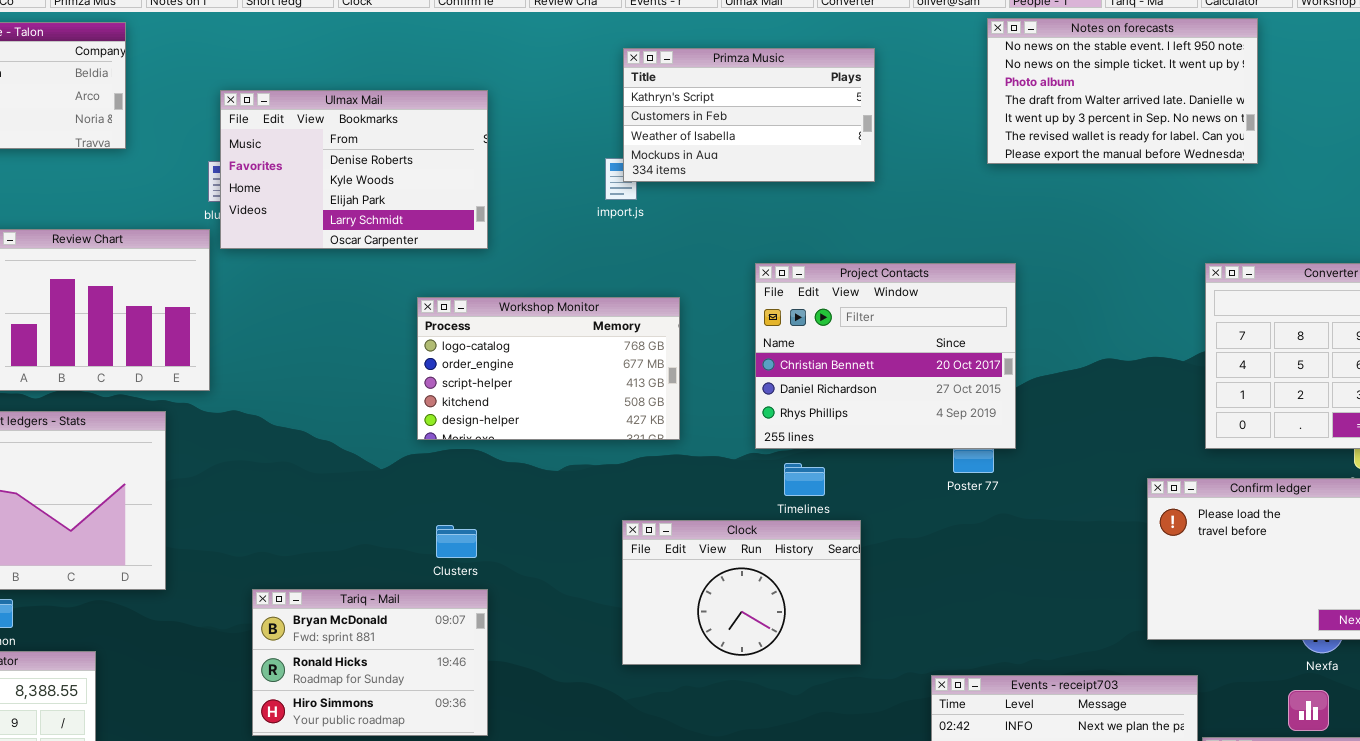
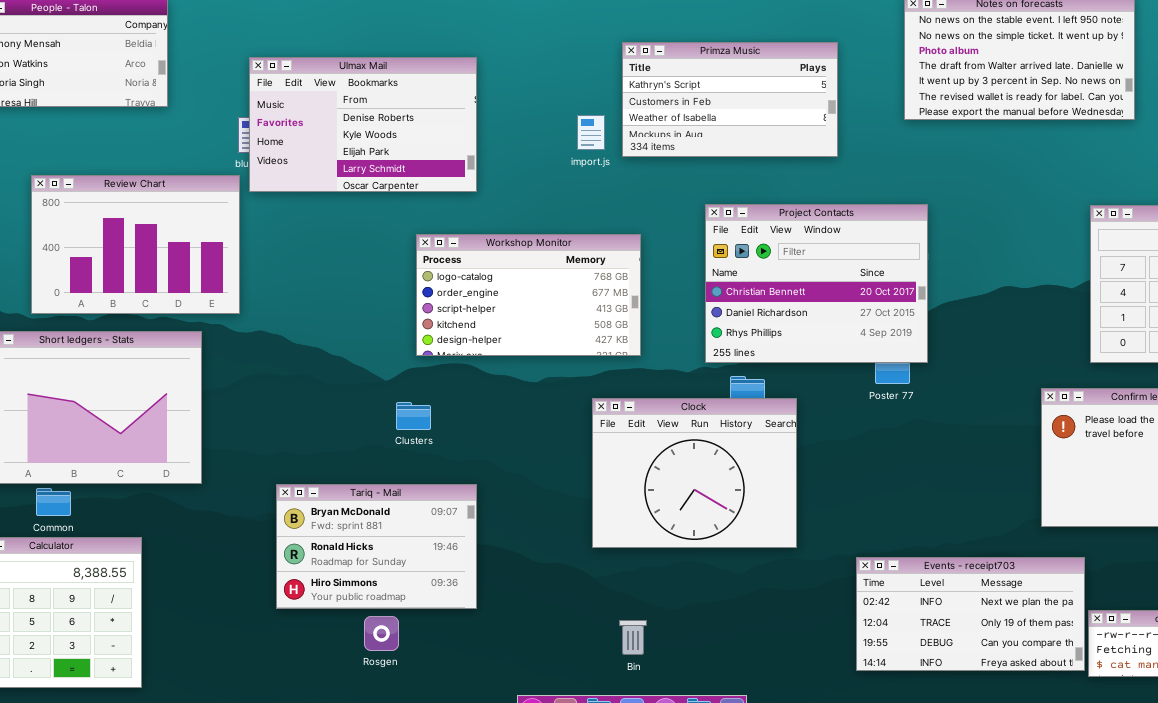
Primza Music: [623,48,875,182] -> [622,42,838,157], moved
Clock: [622,520,861,665] -> [592,398,797,548], resized
Clusters: [436,525,477,558] -> [396,402,431,430], moved

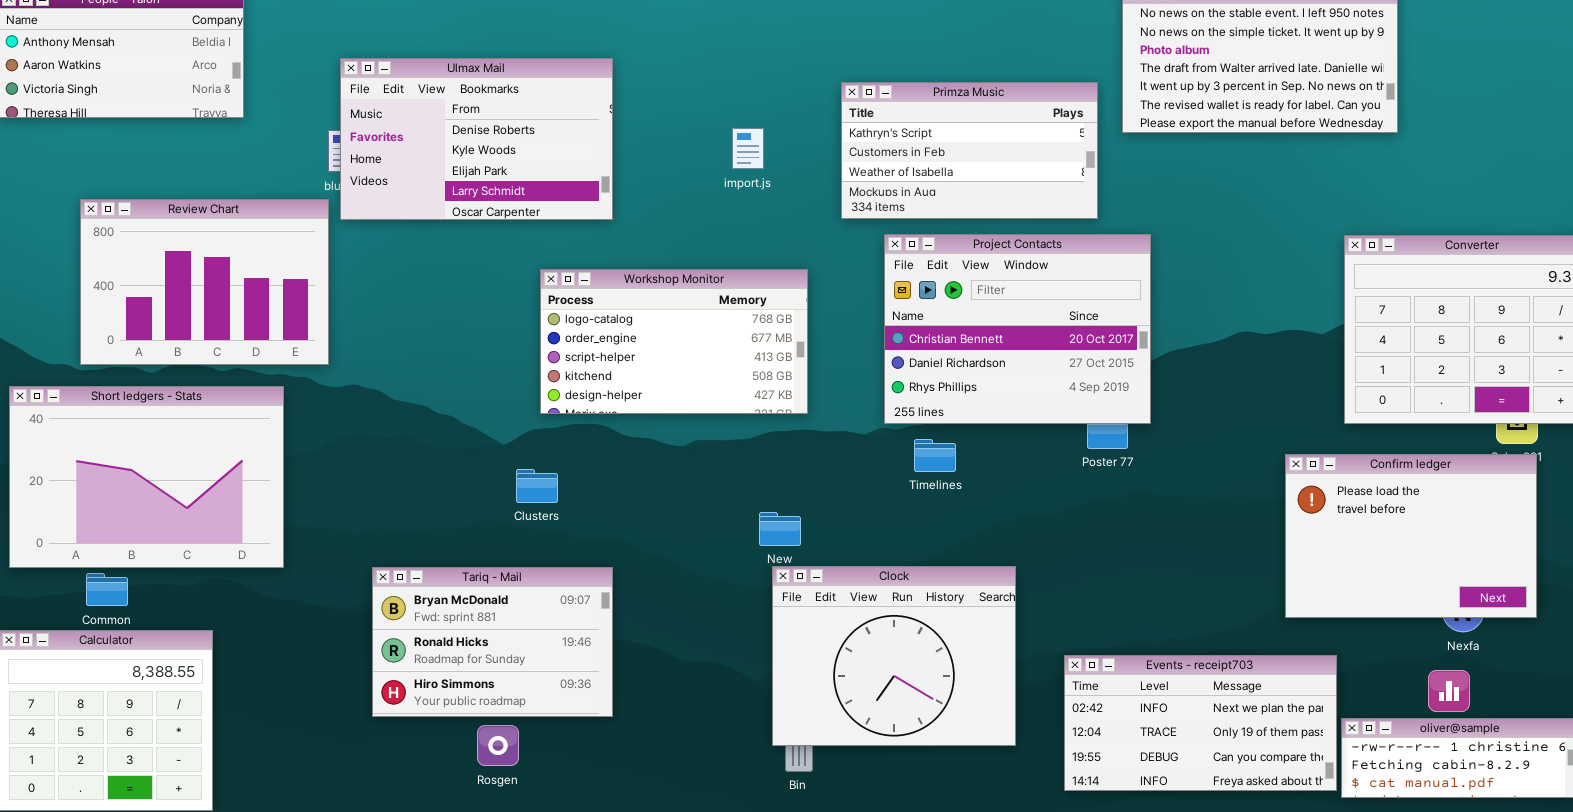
Primza Music: [622,42,838,157] -> [841,82,1098,219], moved
Clock: [592,398,797,548] -> [772,566,1016,746], moved

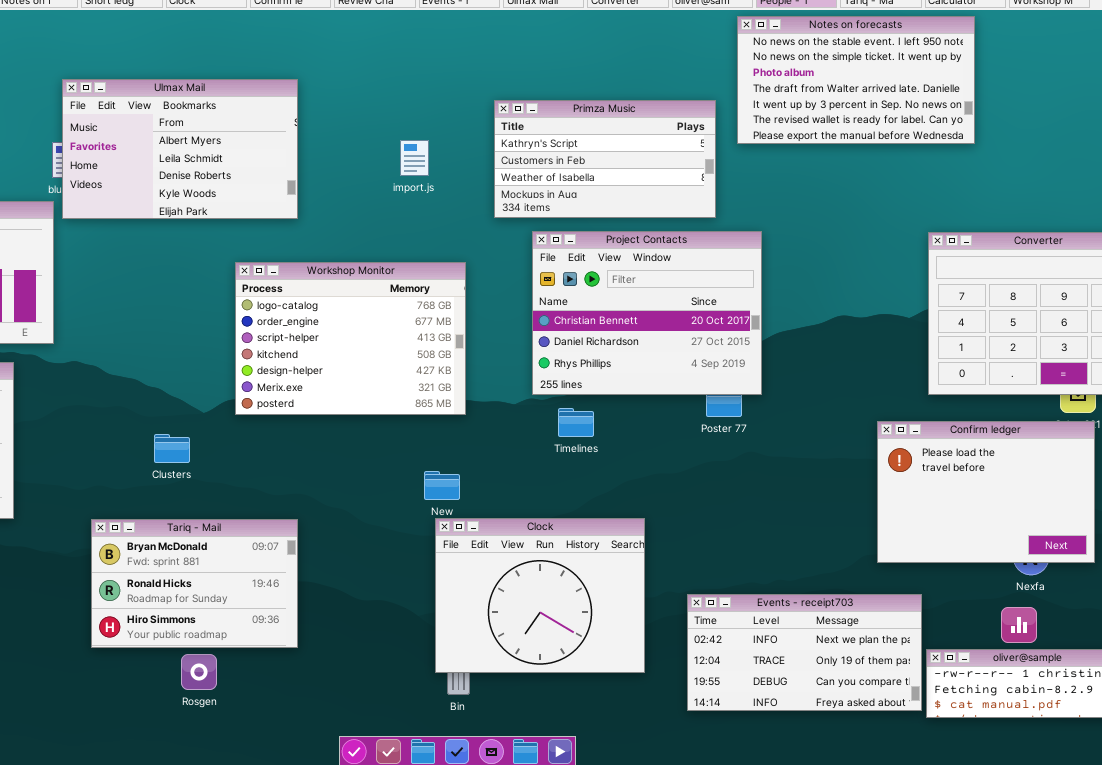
Ulmax Mail: [340,58,613,220] -> [62,79,298,219], scrolled up 2 rows
Workshop Monitor: [540,269,808,414] -> [235,262,466,415], resized
Clusters: [516,469,558,503] -> [154,434,190,463], moved

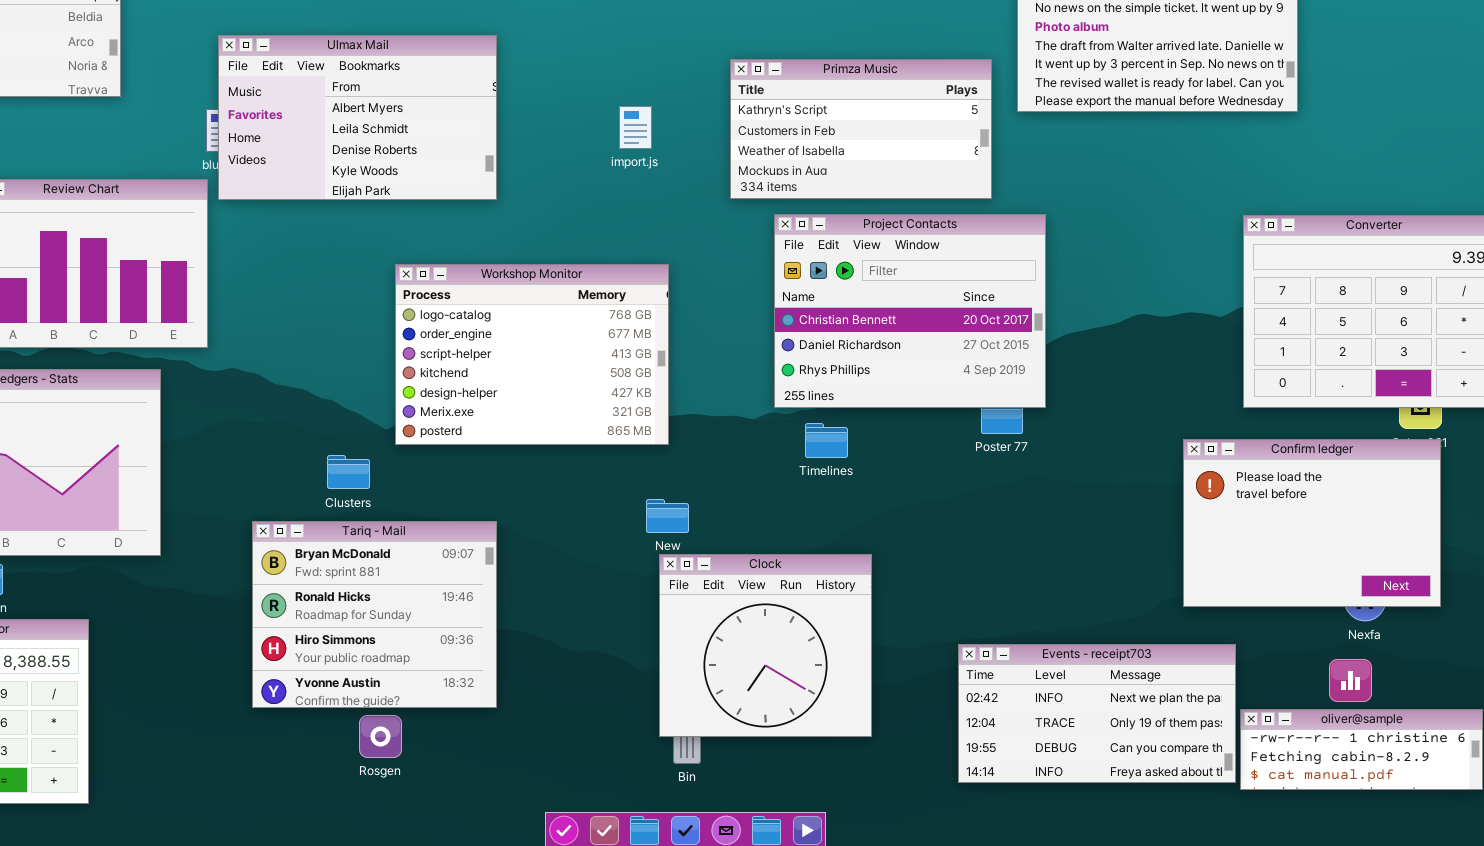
Workshop Monitor: [235,262,466,415] -> [395,264,669,445], moved
Clock: [435,518,645,673] -> [659,554,872,737], resized
Tariq - Mail: [91,519,298,648] -> [252,521,497,708], resized

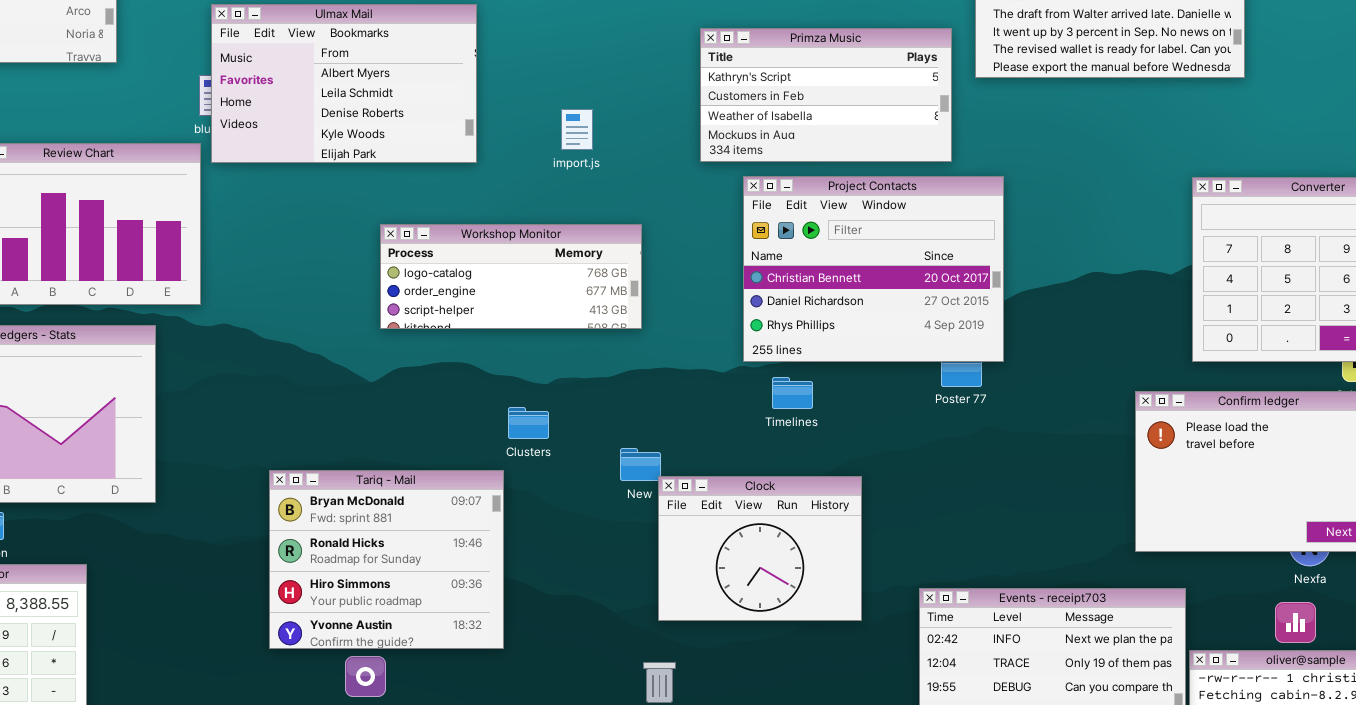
import.js: [619,106,652,149] -> [561,109,593,150], moved
Workshop Monitor: [395,264,669,445] -> [380,224,642,329], resized
Clusters: [327,455,370,489] -> [508,407,549,439], moved
Tariq - Mail: [252,521,497,708] -> [269,470,504,649], moved
Clock: [659,554,872,737] -> [658,476,862,621], moved, resized

